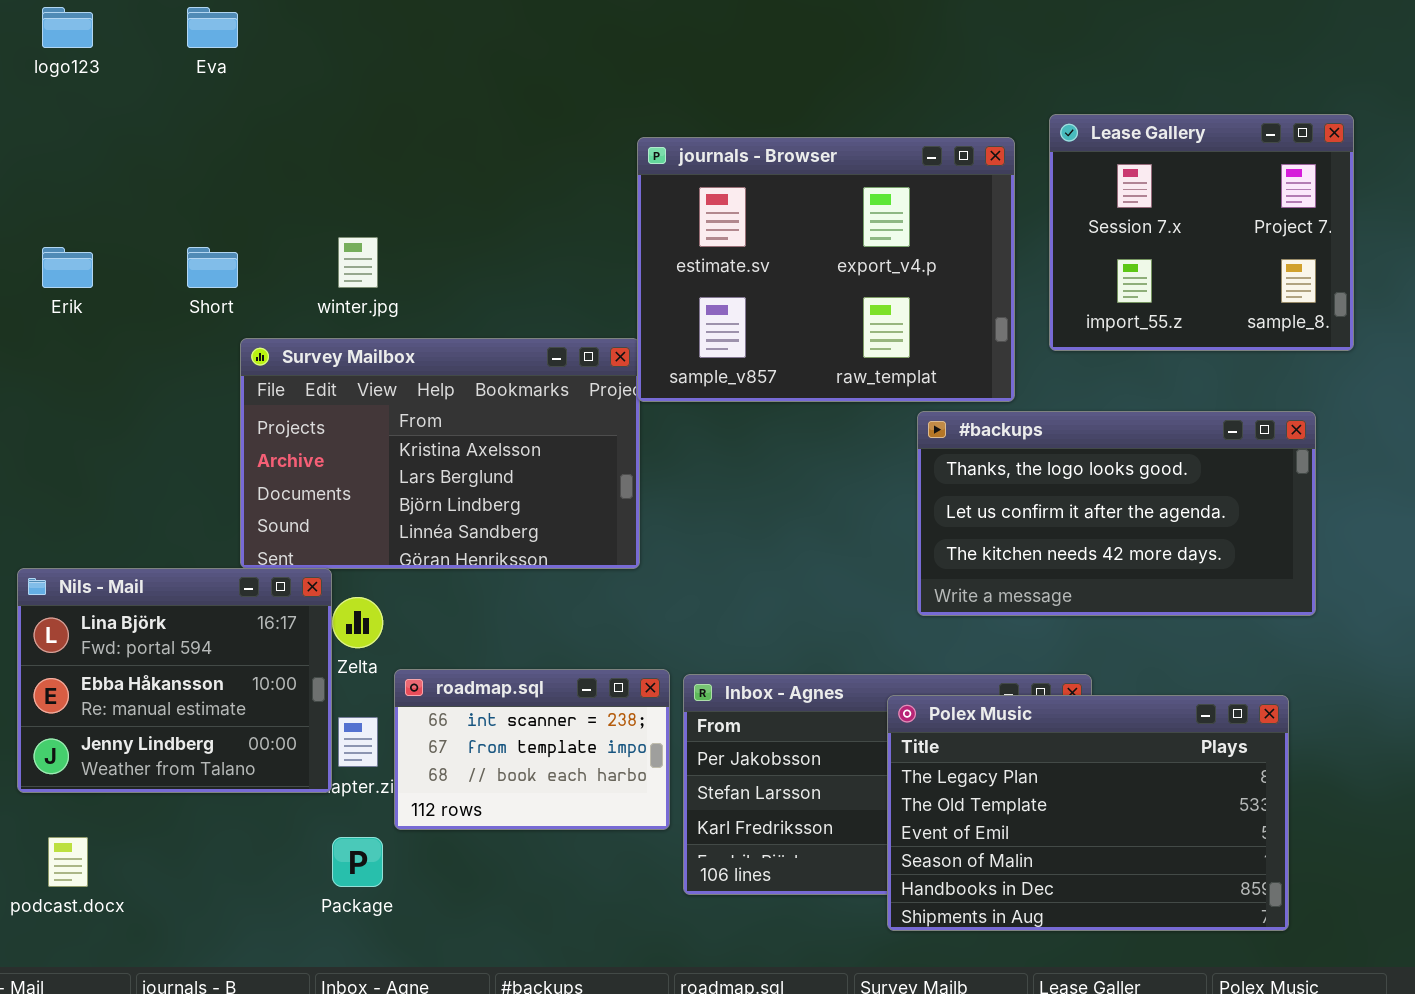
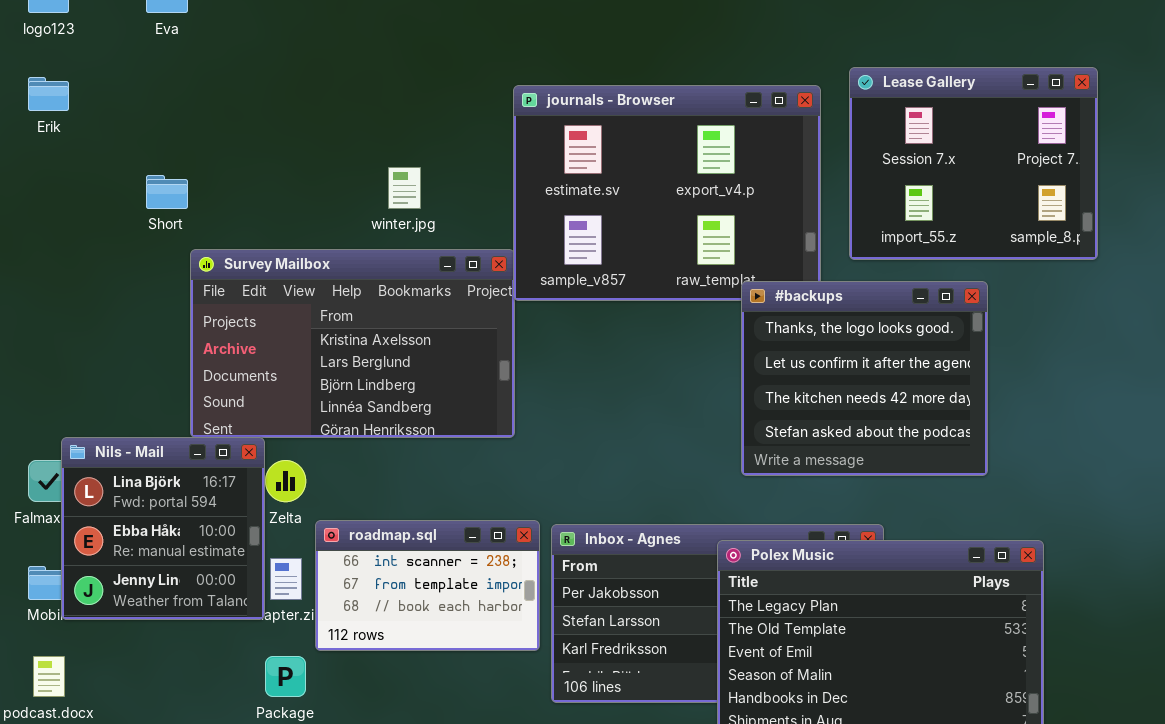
winter.jpg: [338,237,378,288] -> [388,167,421,209], moved
Erik: [42,247,93,288] -> [28,77,69,111], moved
#backups: [917,411,1316,616] -> [741,281,988,476], resized
Nils - Mail: [17,568,332,793] -> [61,437,265,620], resized

